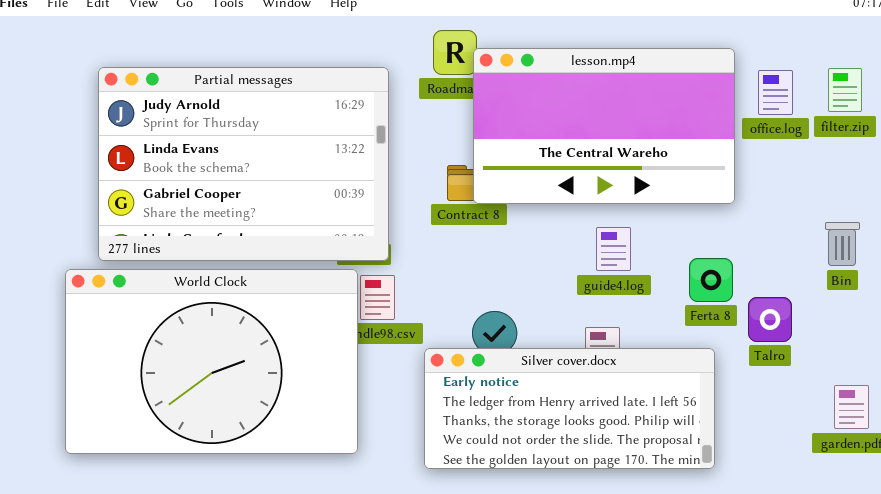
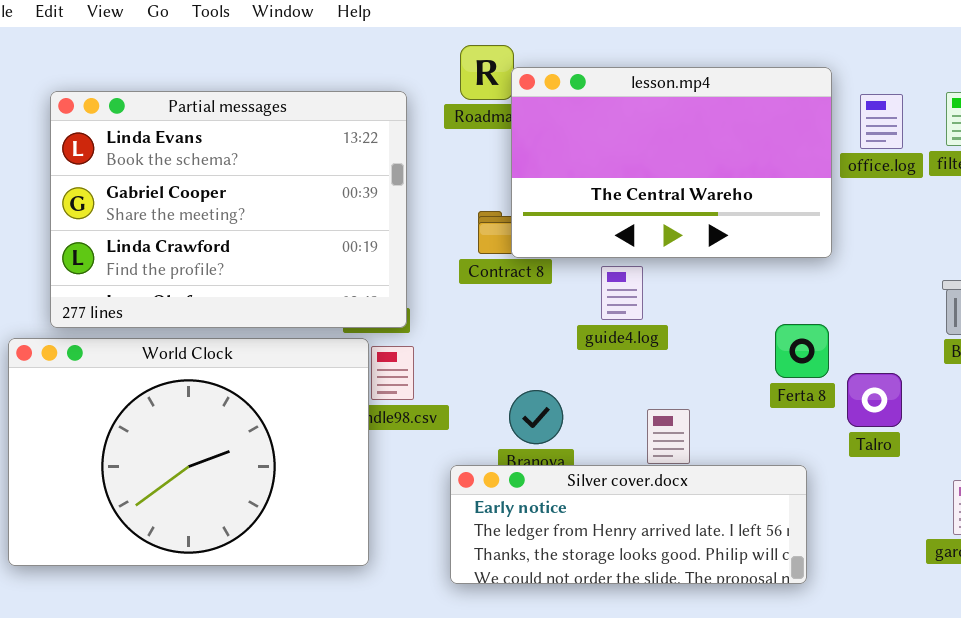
Partial messages: [98,67,389,261] -> [50,91,407,328], scrolled down 1 row
guide4.log: [596,227,631,271] -> [601,266,643,320], moved
Silver cover.docx: [424,348,715,469] -> [450,465,807,584], resized

